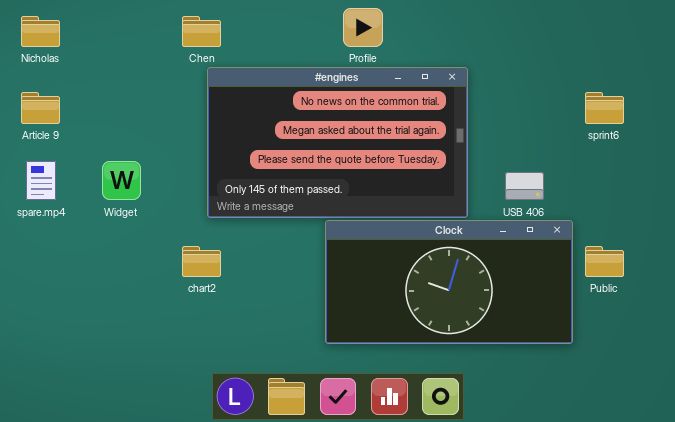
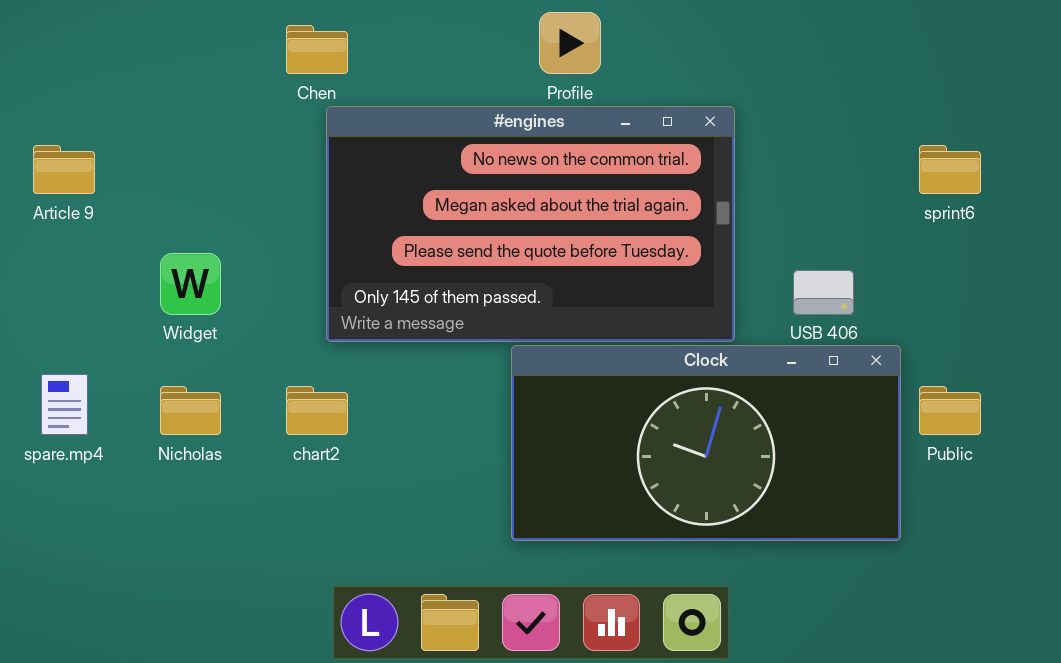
Nicholas: [21,16,60,47] -> [160,386,221,435], moved
spare.mp4: [26,161,56,200] -> [41,374,88,435], moved

